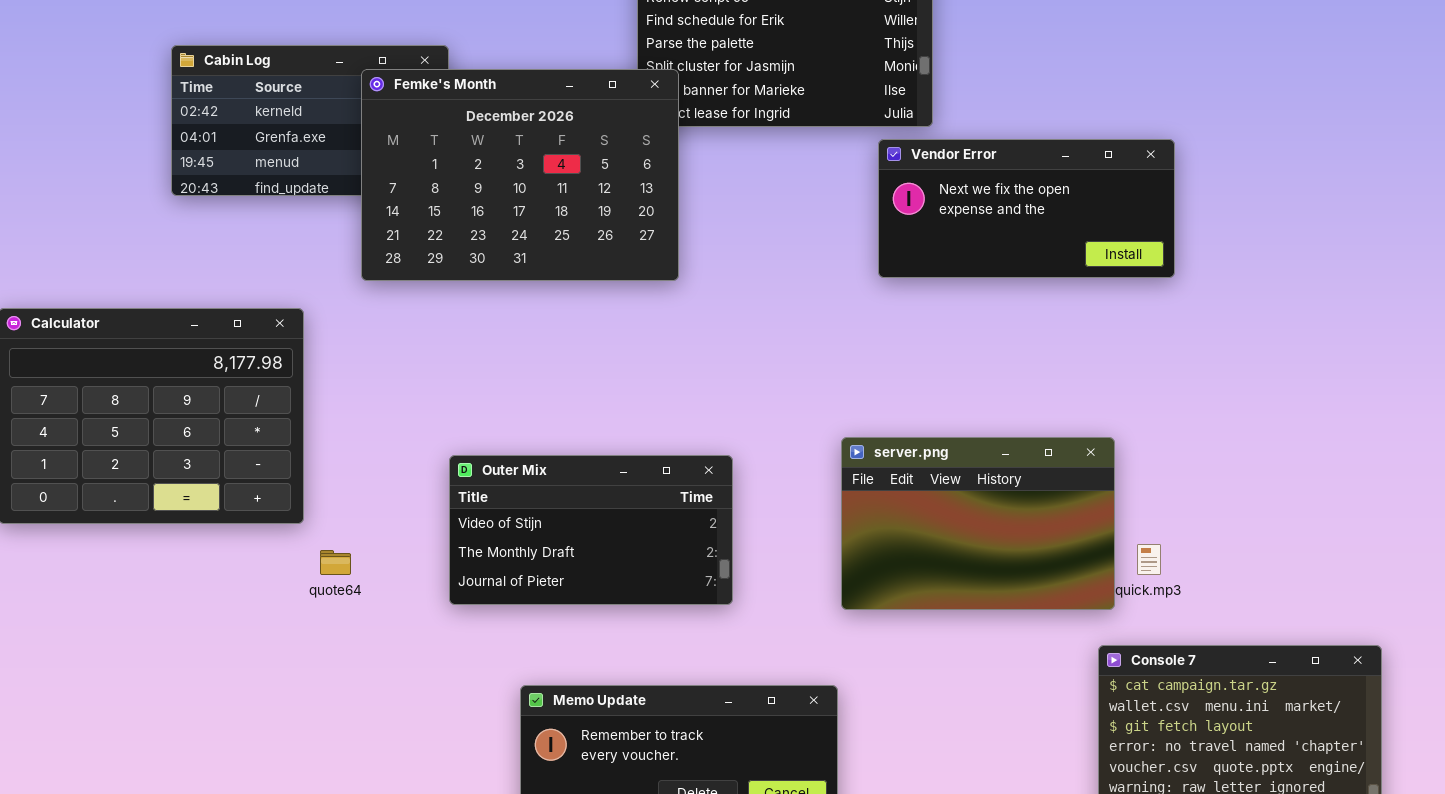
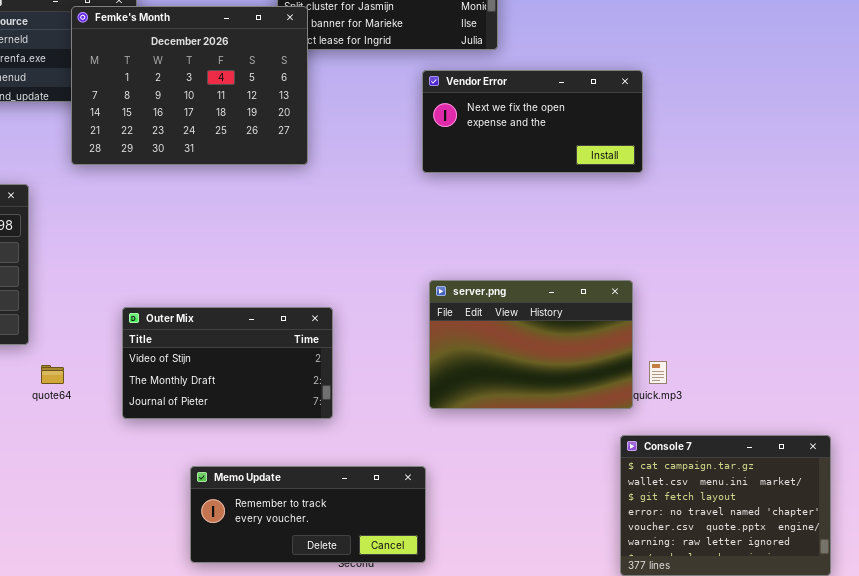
Vendor Error: [878,139,1175,278] -> [422,70,643,173], moved
Outer Mix: [449,455,733,605] -> [122,307,333,419], moved

